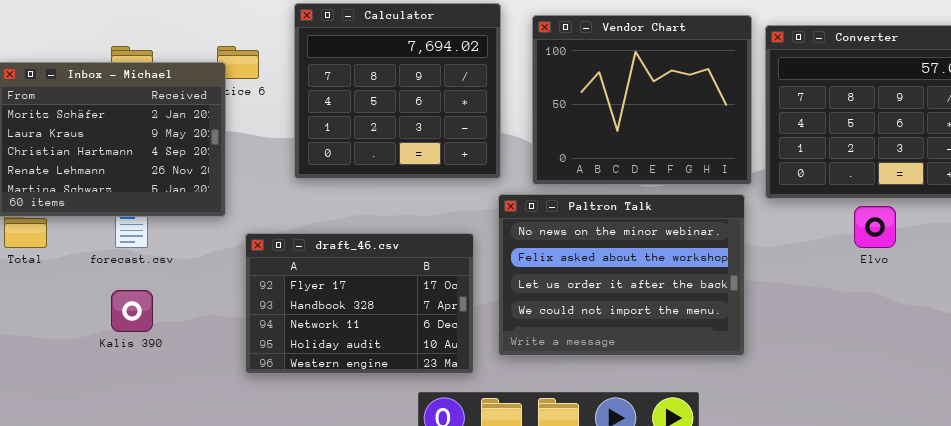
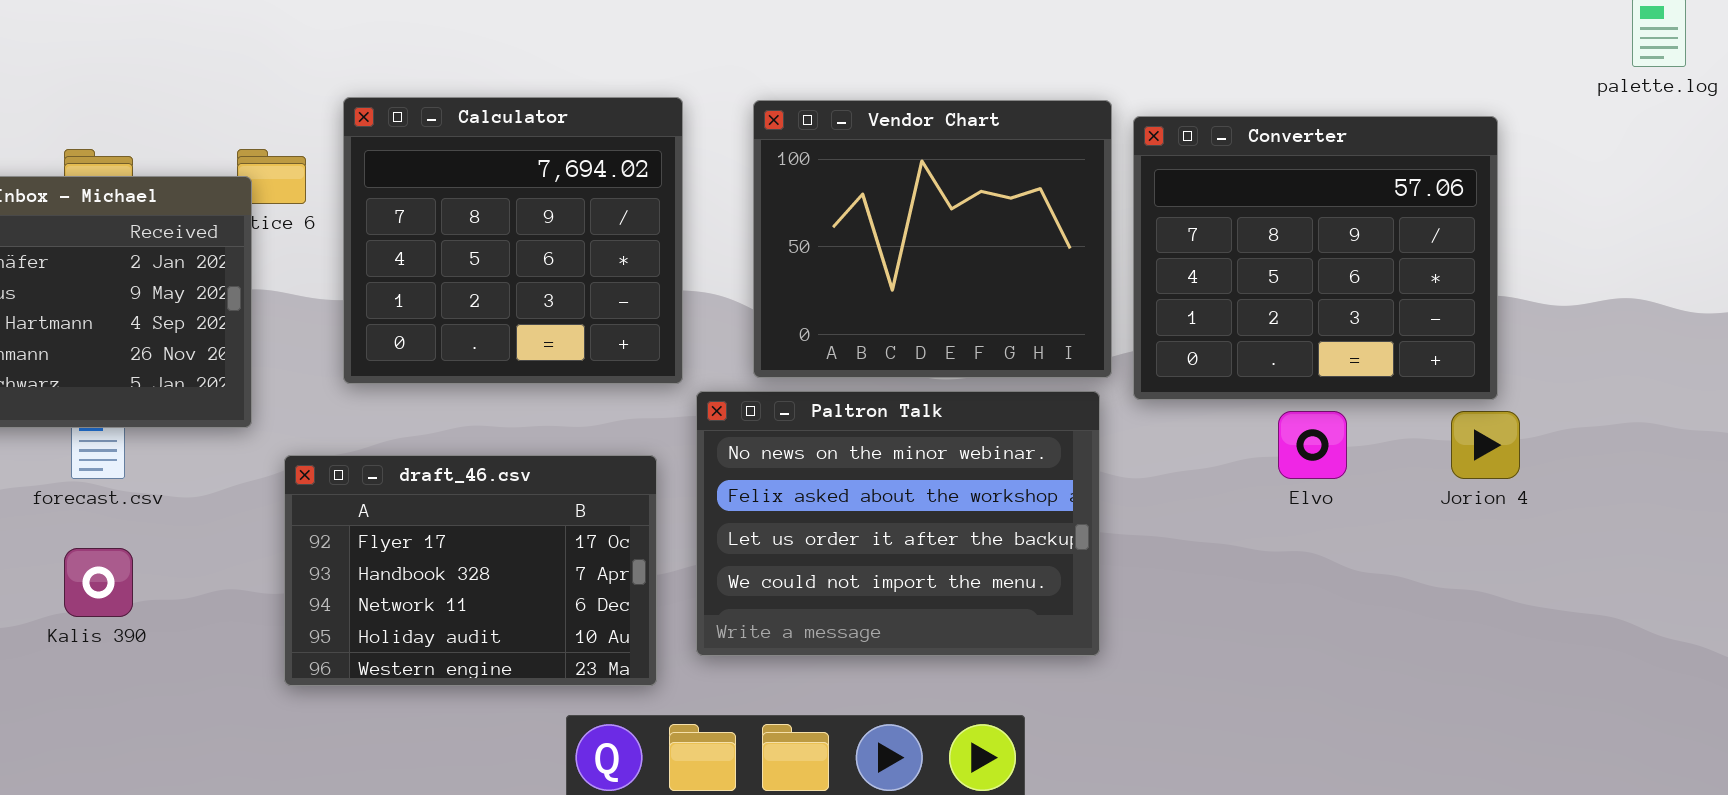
Calculator: [294,3,501,179] -> [343,97,683,384], moved

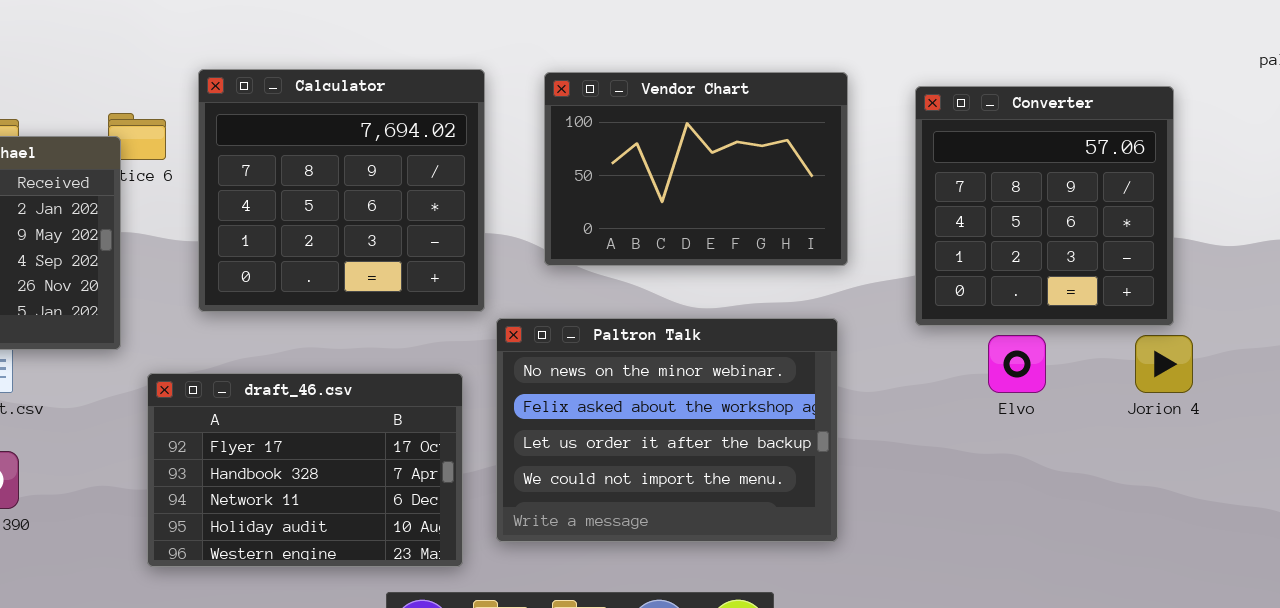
Vendor Chart: [753,100,1112,378] -> [544,72,848,266], resized
Converter: [1133,116,1498,400] -> [915,86,1174,326], resized

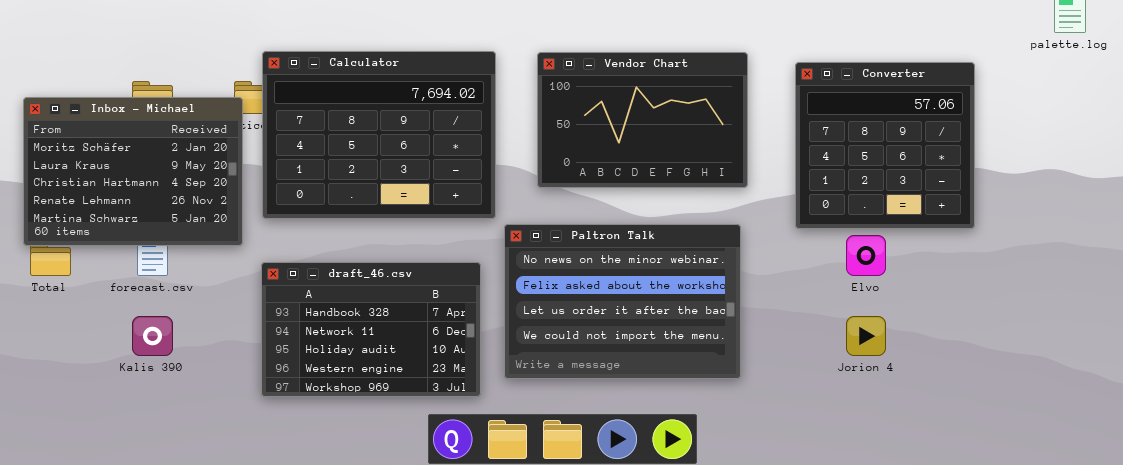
Calculator: [198,69,485,312] -> [262,51,496,219], resized
Jorion 4: [1135,335,1193,393] -> [846,316,886,356], moved
draft_46.csv: [147,373,463,567] -> [261,262,481,397], scrolled down 1 row

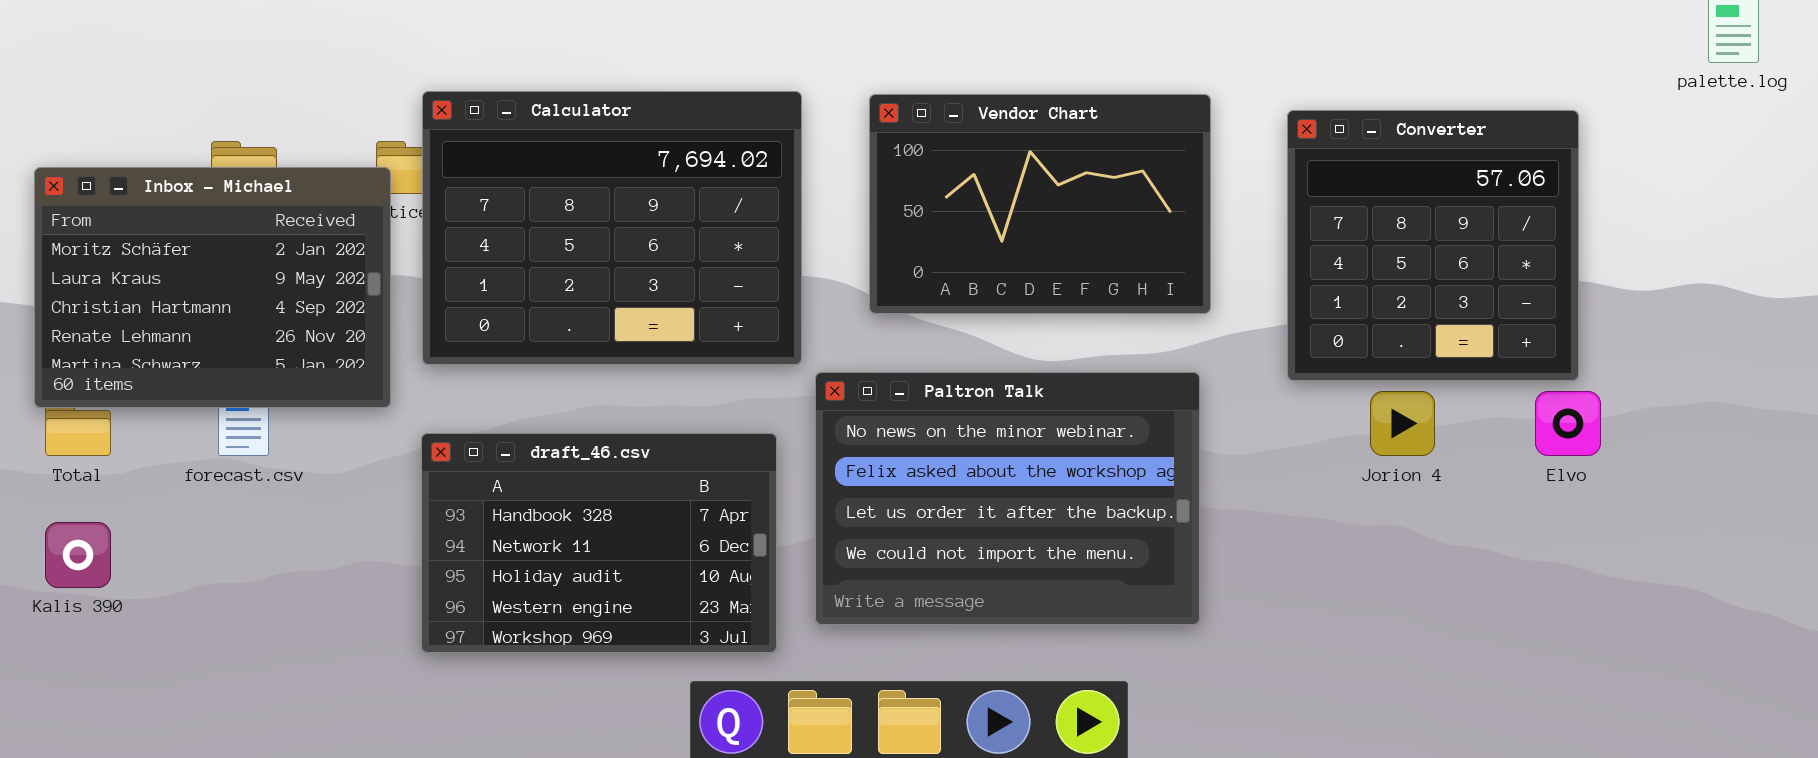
Elvo: [846,235,886,276] -> [1535,391,1601,456], moved
Kalis 390: [132,316,173,356] -> [45,522,111,588], moved
Jorion 4: [846,316,886,356] -> [1370,391,1435,456], moved

